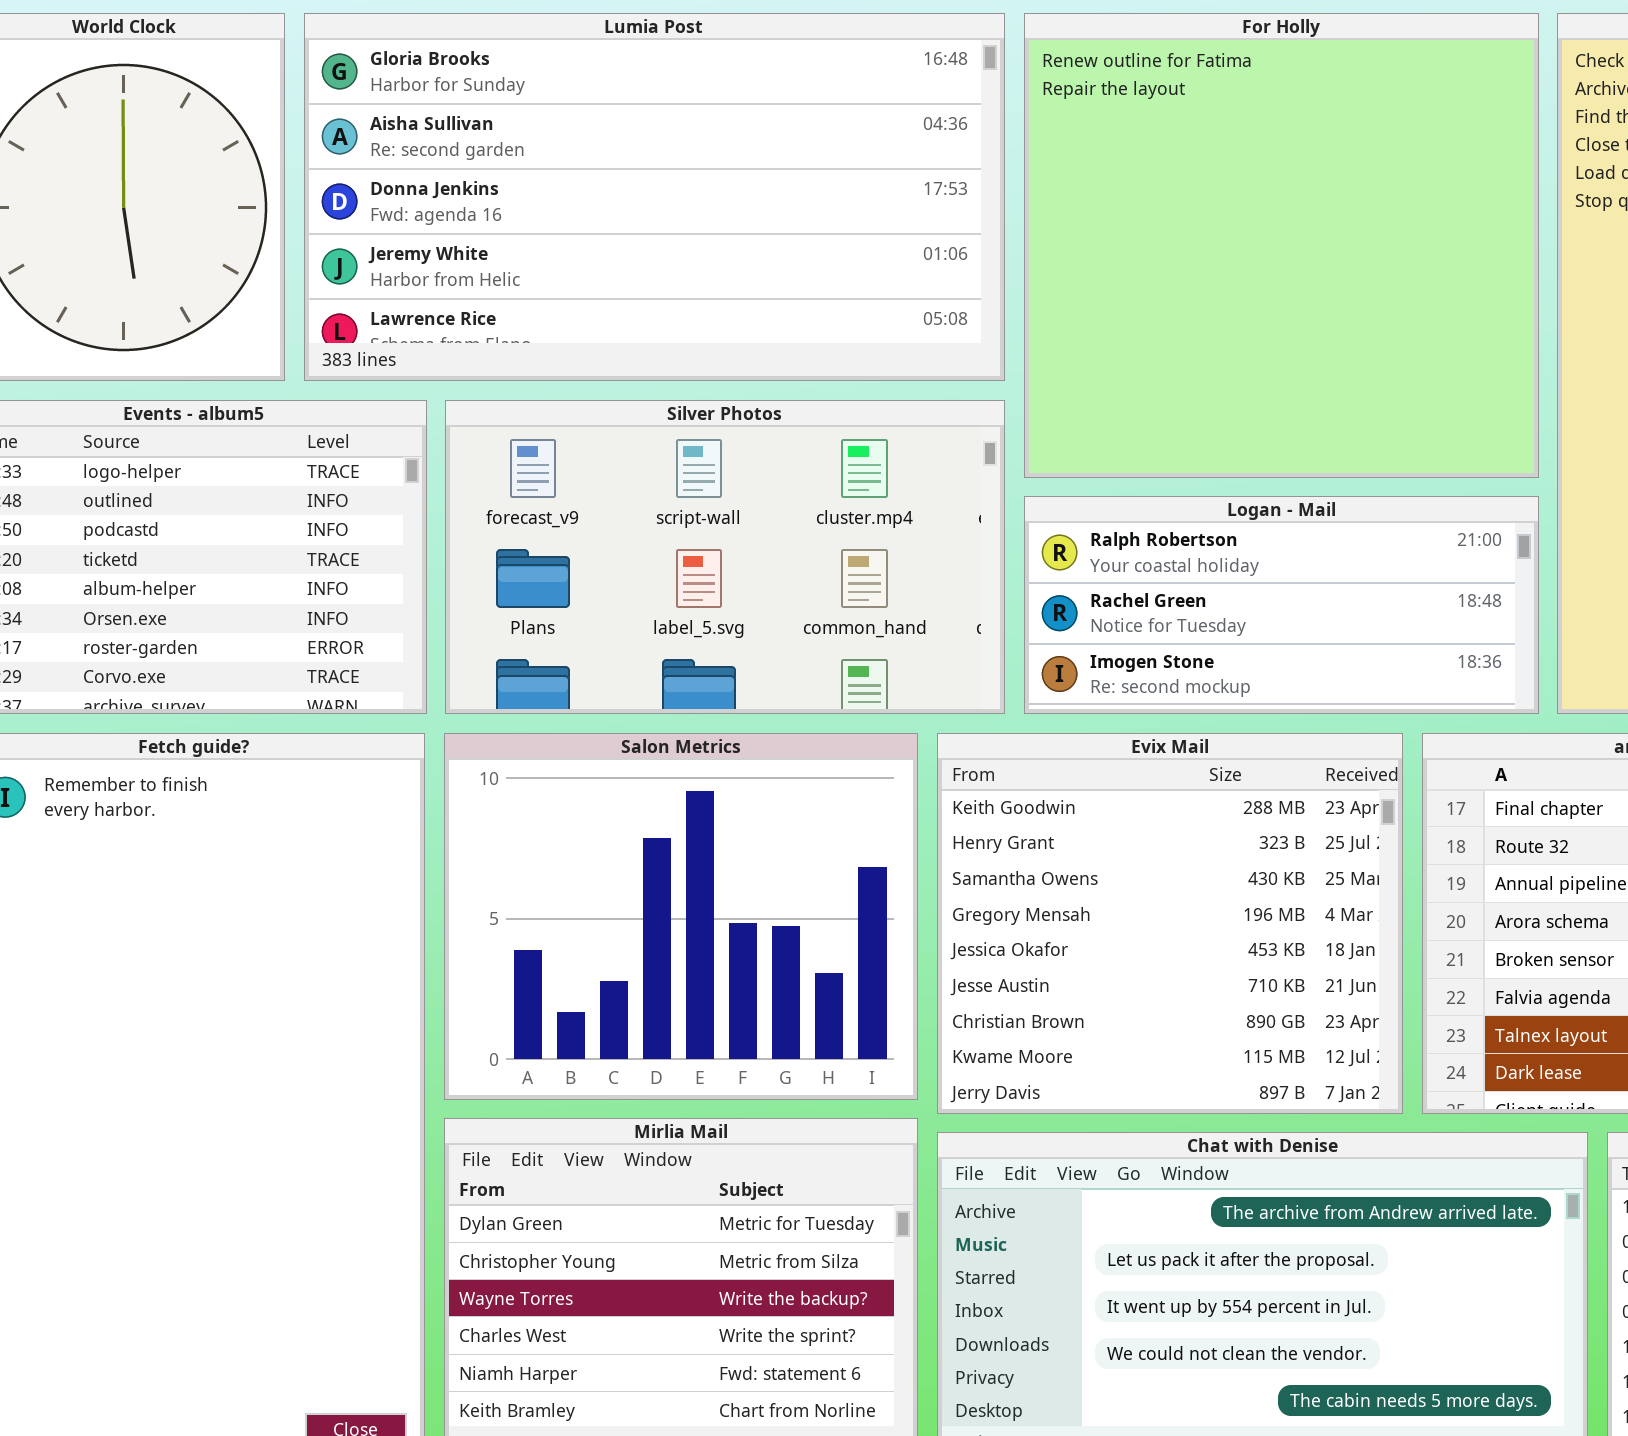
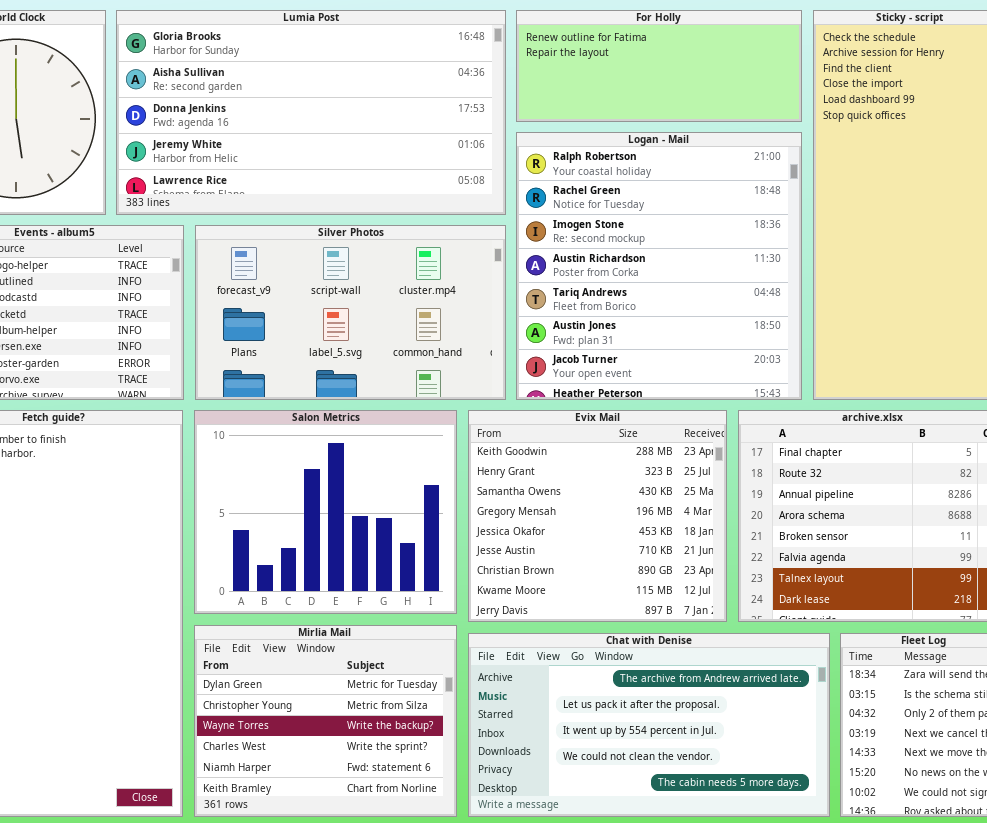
For Holly: [1024,13,1539,478] -> [516,10,802,122], resized
Logan - Mail: [1024,496,1539,714] -> [516,132,802,400], resized

